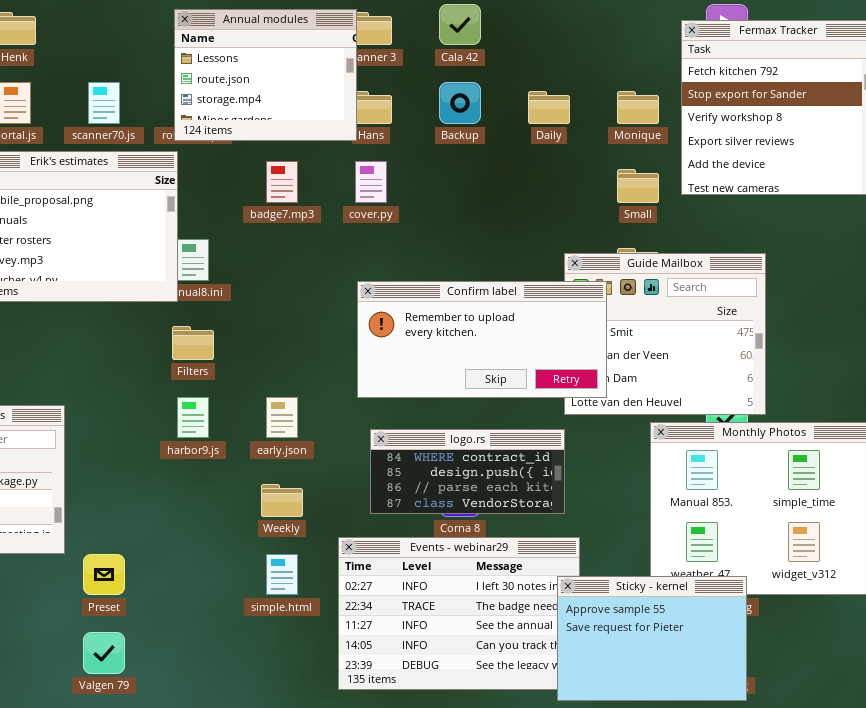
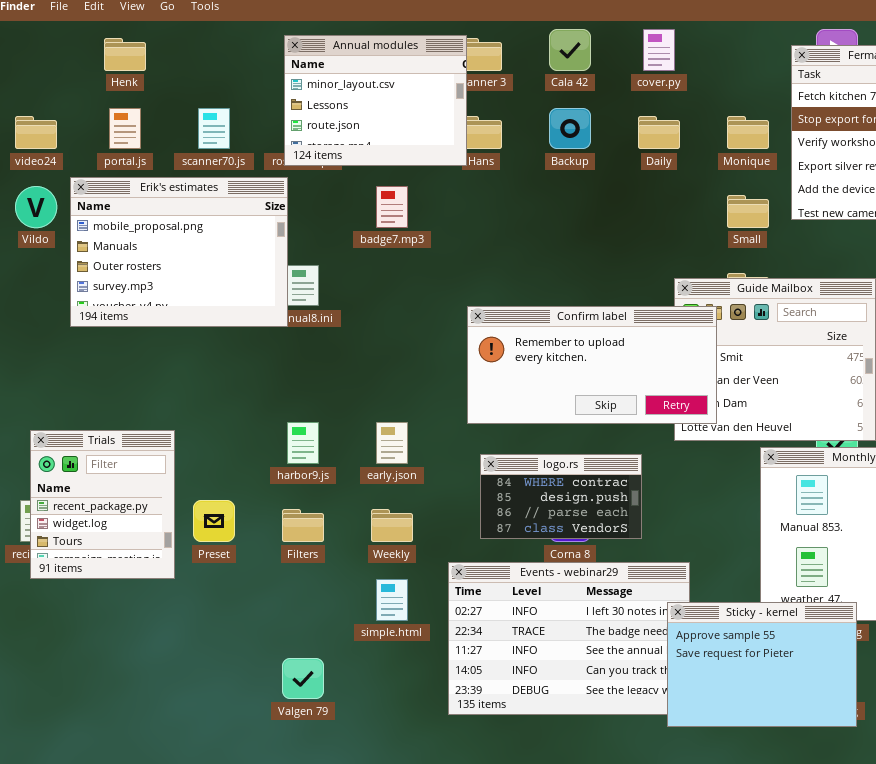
Annual modules: [174,9,357,141] -> [284,35,467,166], scrolled up 1 row
cover.py: [355,161,387,203] -> [643,29,675,71], moved
Filters: [172,326,214,360] -> [282,509,324,542], moved
logo.rs: [370,429,565,514] -> [480,454,642,539], resized
Preset: [83,554,125,595] -> [193,500,235,542], moved
Valgen 79: [83,632,125,674] -> [282,658,324,699], moved

